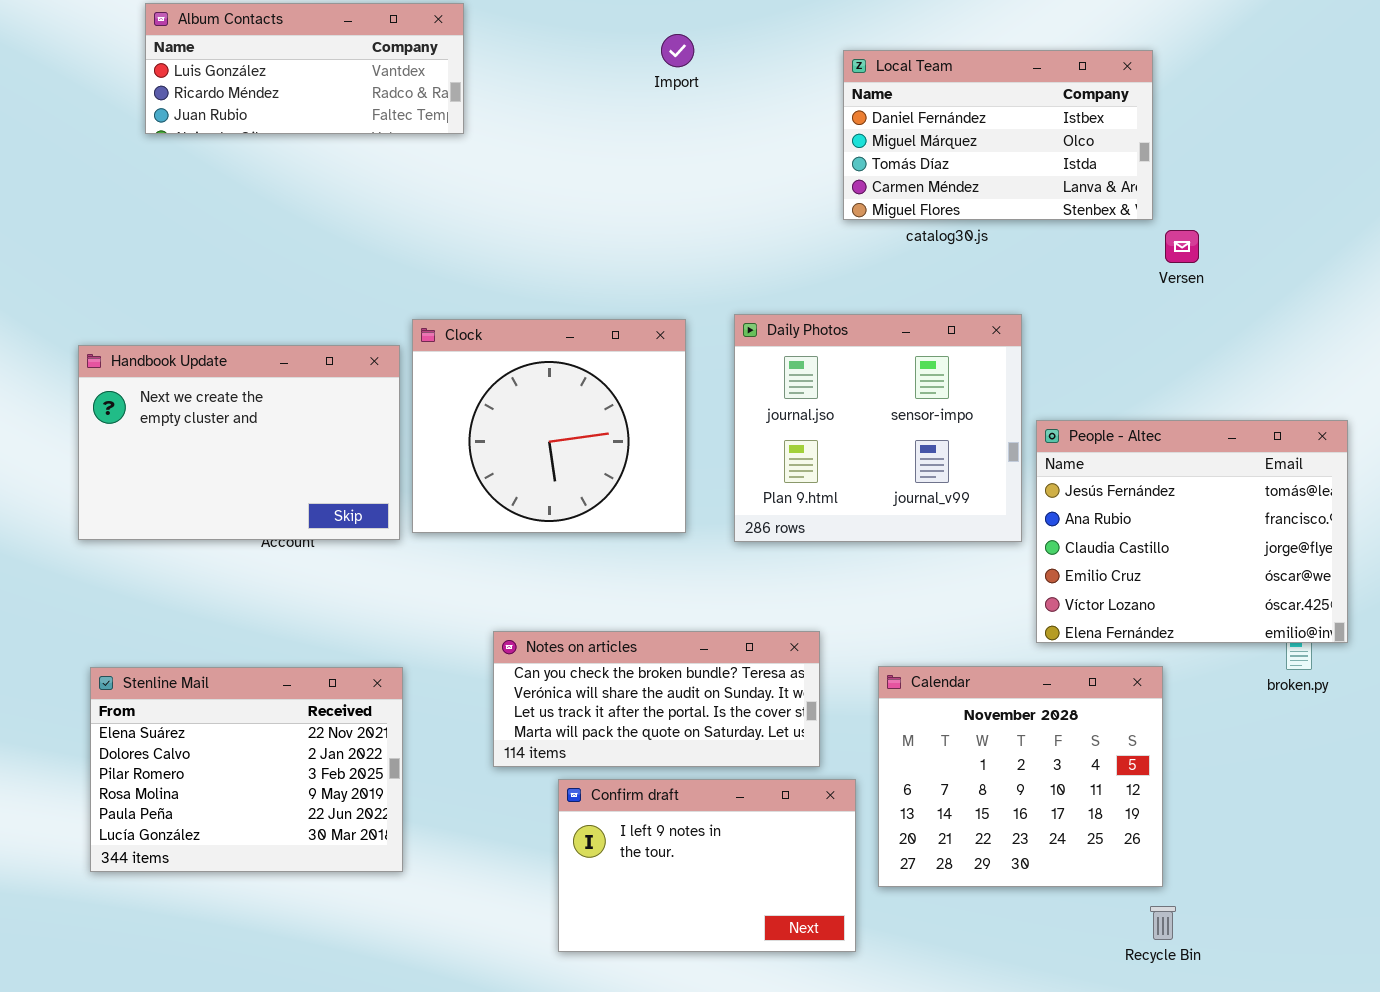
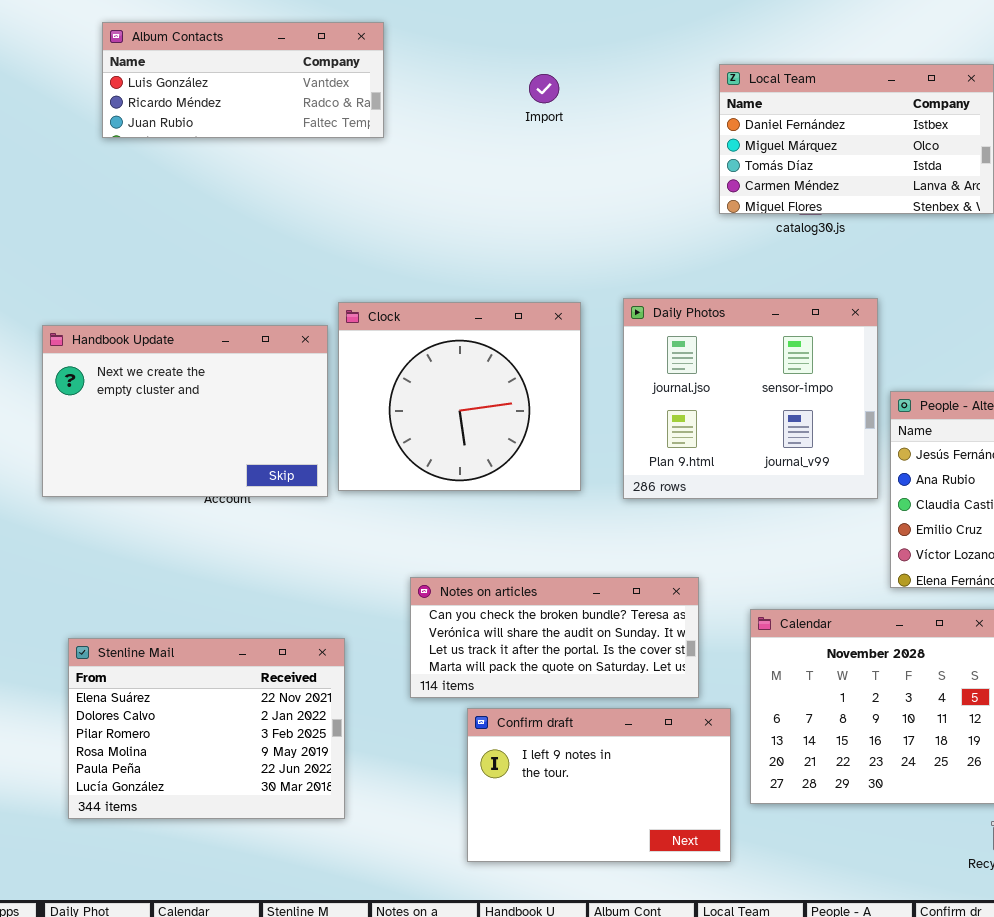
Import: [661,34,694,67] -> [529,74,559,103], moved
Stenline Mail: [90,667,403,872] -> [68,638,345,819], moved

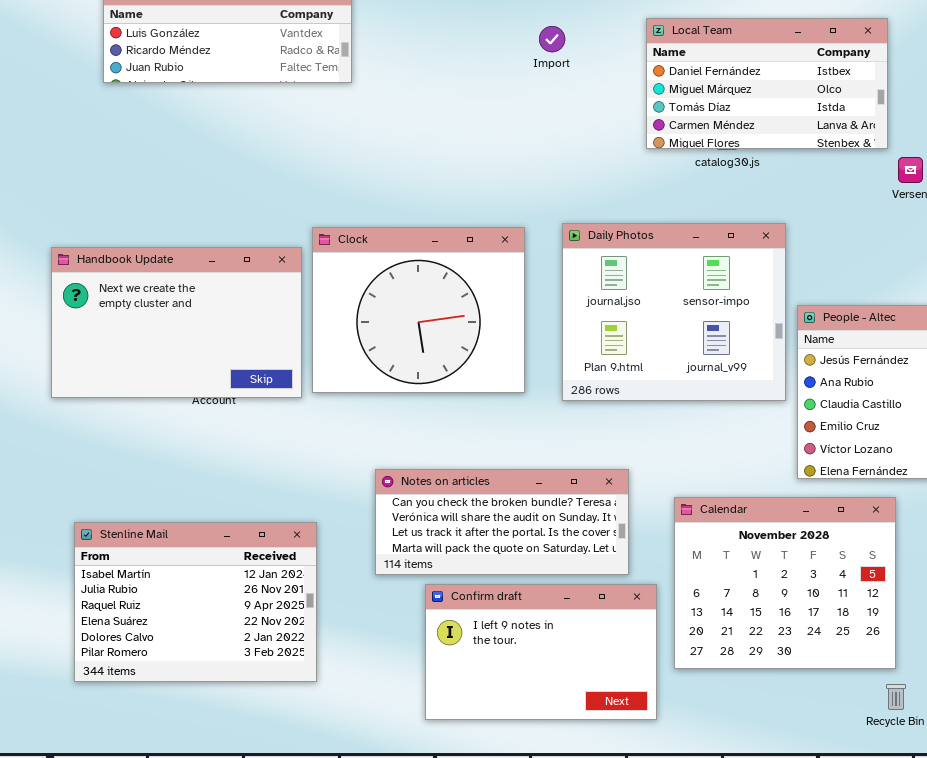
Import: [529,74,559,103] -> [539,26,565,52], moved
Stenline Mail: [68,638,345,819] -> [74,522,317,682], scrolled up 3 rows

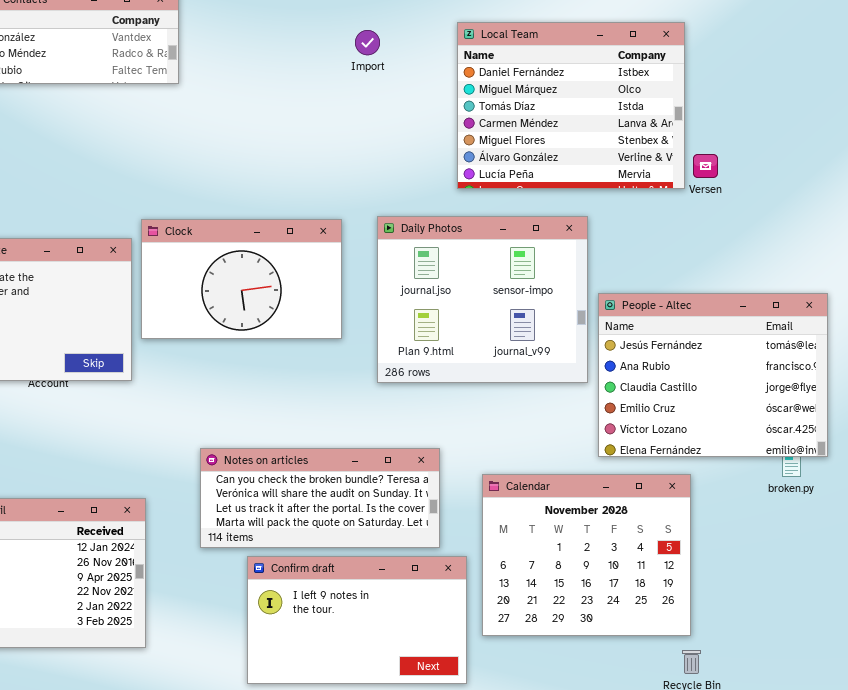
Local Team: [646,18,888,149] -> [457,22,685,189], resized
Clock: [312,227,525,393] -> [141,219,342,339], resized

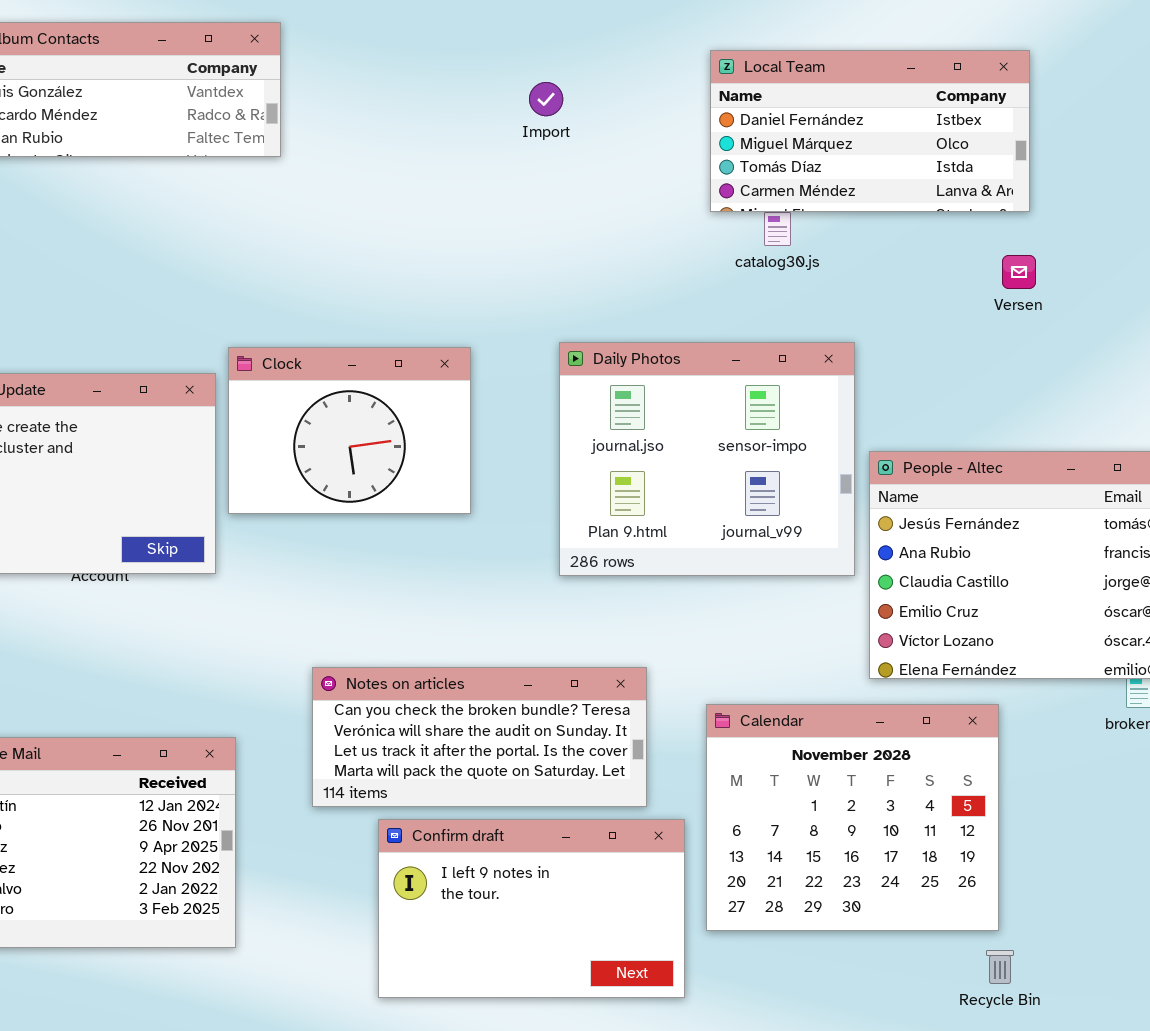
Local Team: [457,22,685,189] -> [710,50,1030,212], moved, resized
Clock: [141,219,342,339] -> [228,347,471,514], resized

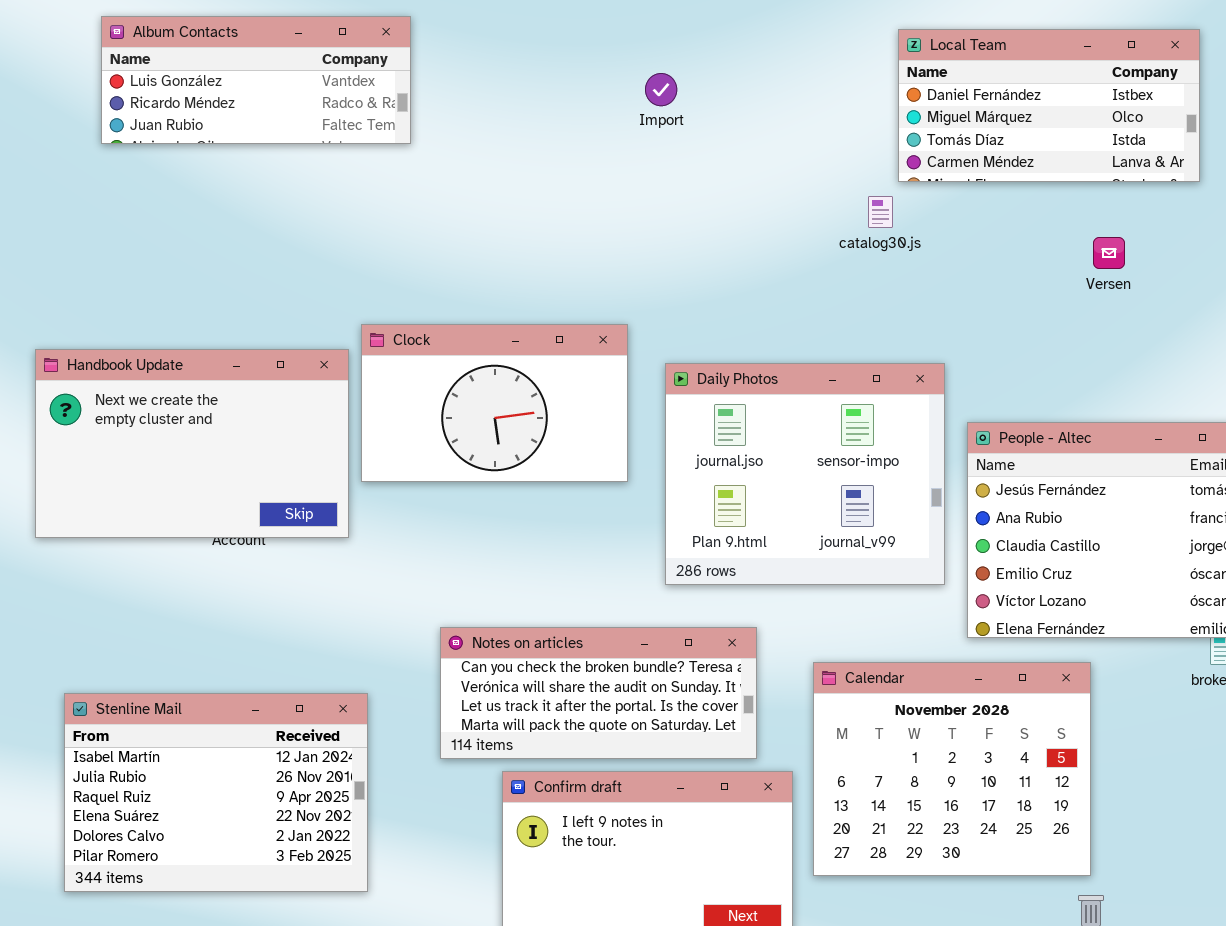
Local Team: [710,50,1030,212] -> [898,29,1200,182], moved
Daily Photos: [559,342,855,576] -> [665,363,945,585], moved
Clock: [228,347,471,514] -> [361,324,628,482], resized

